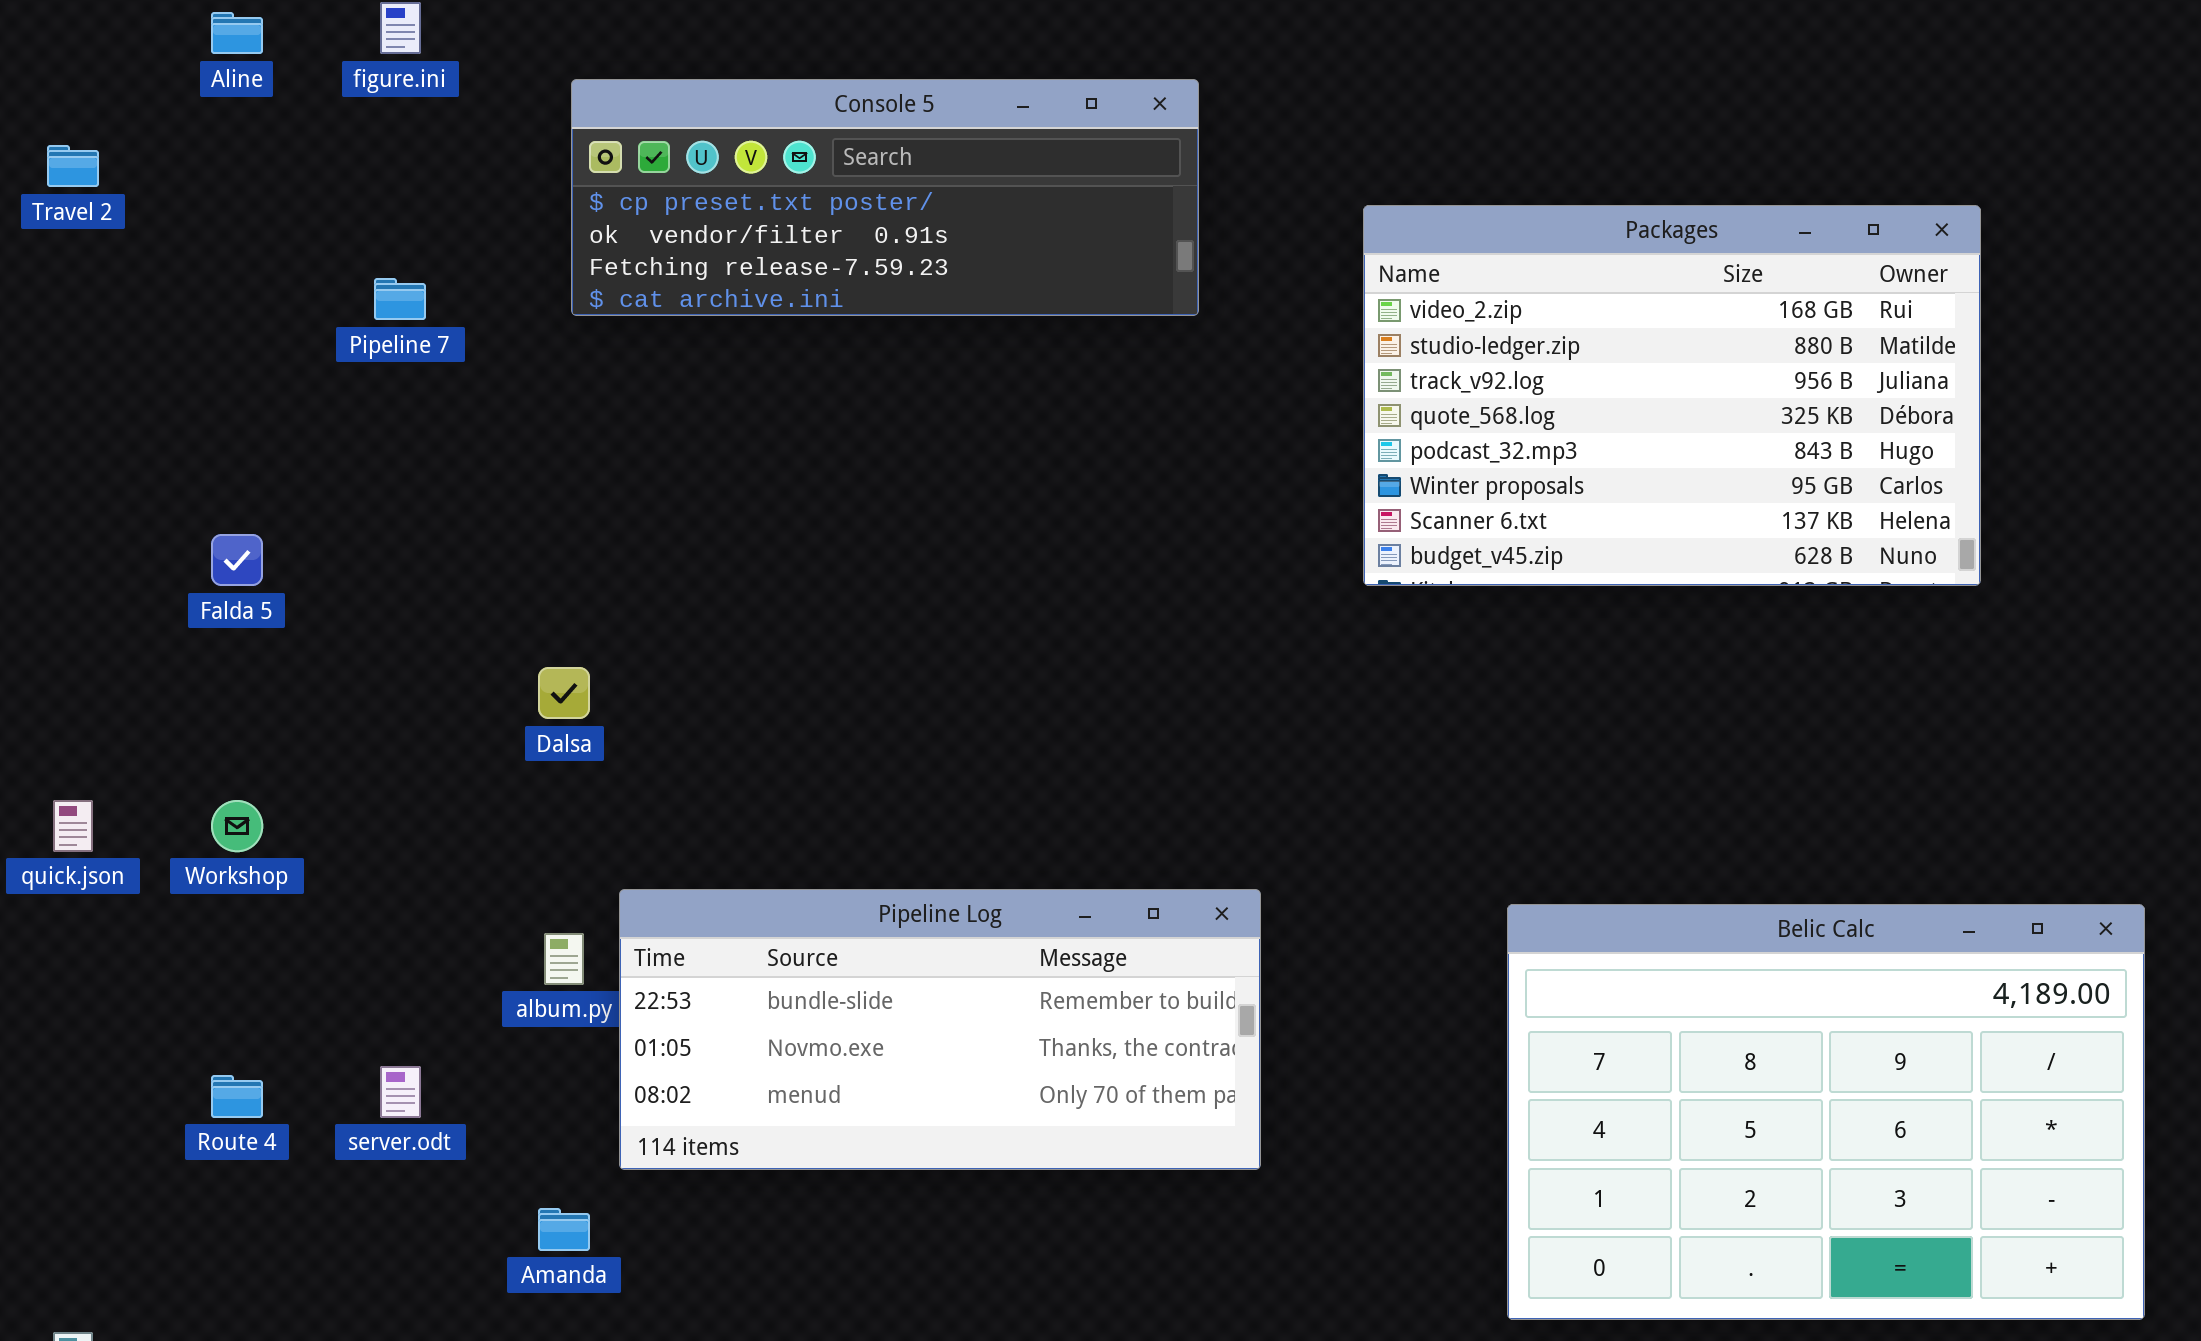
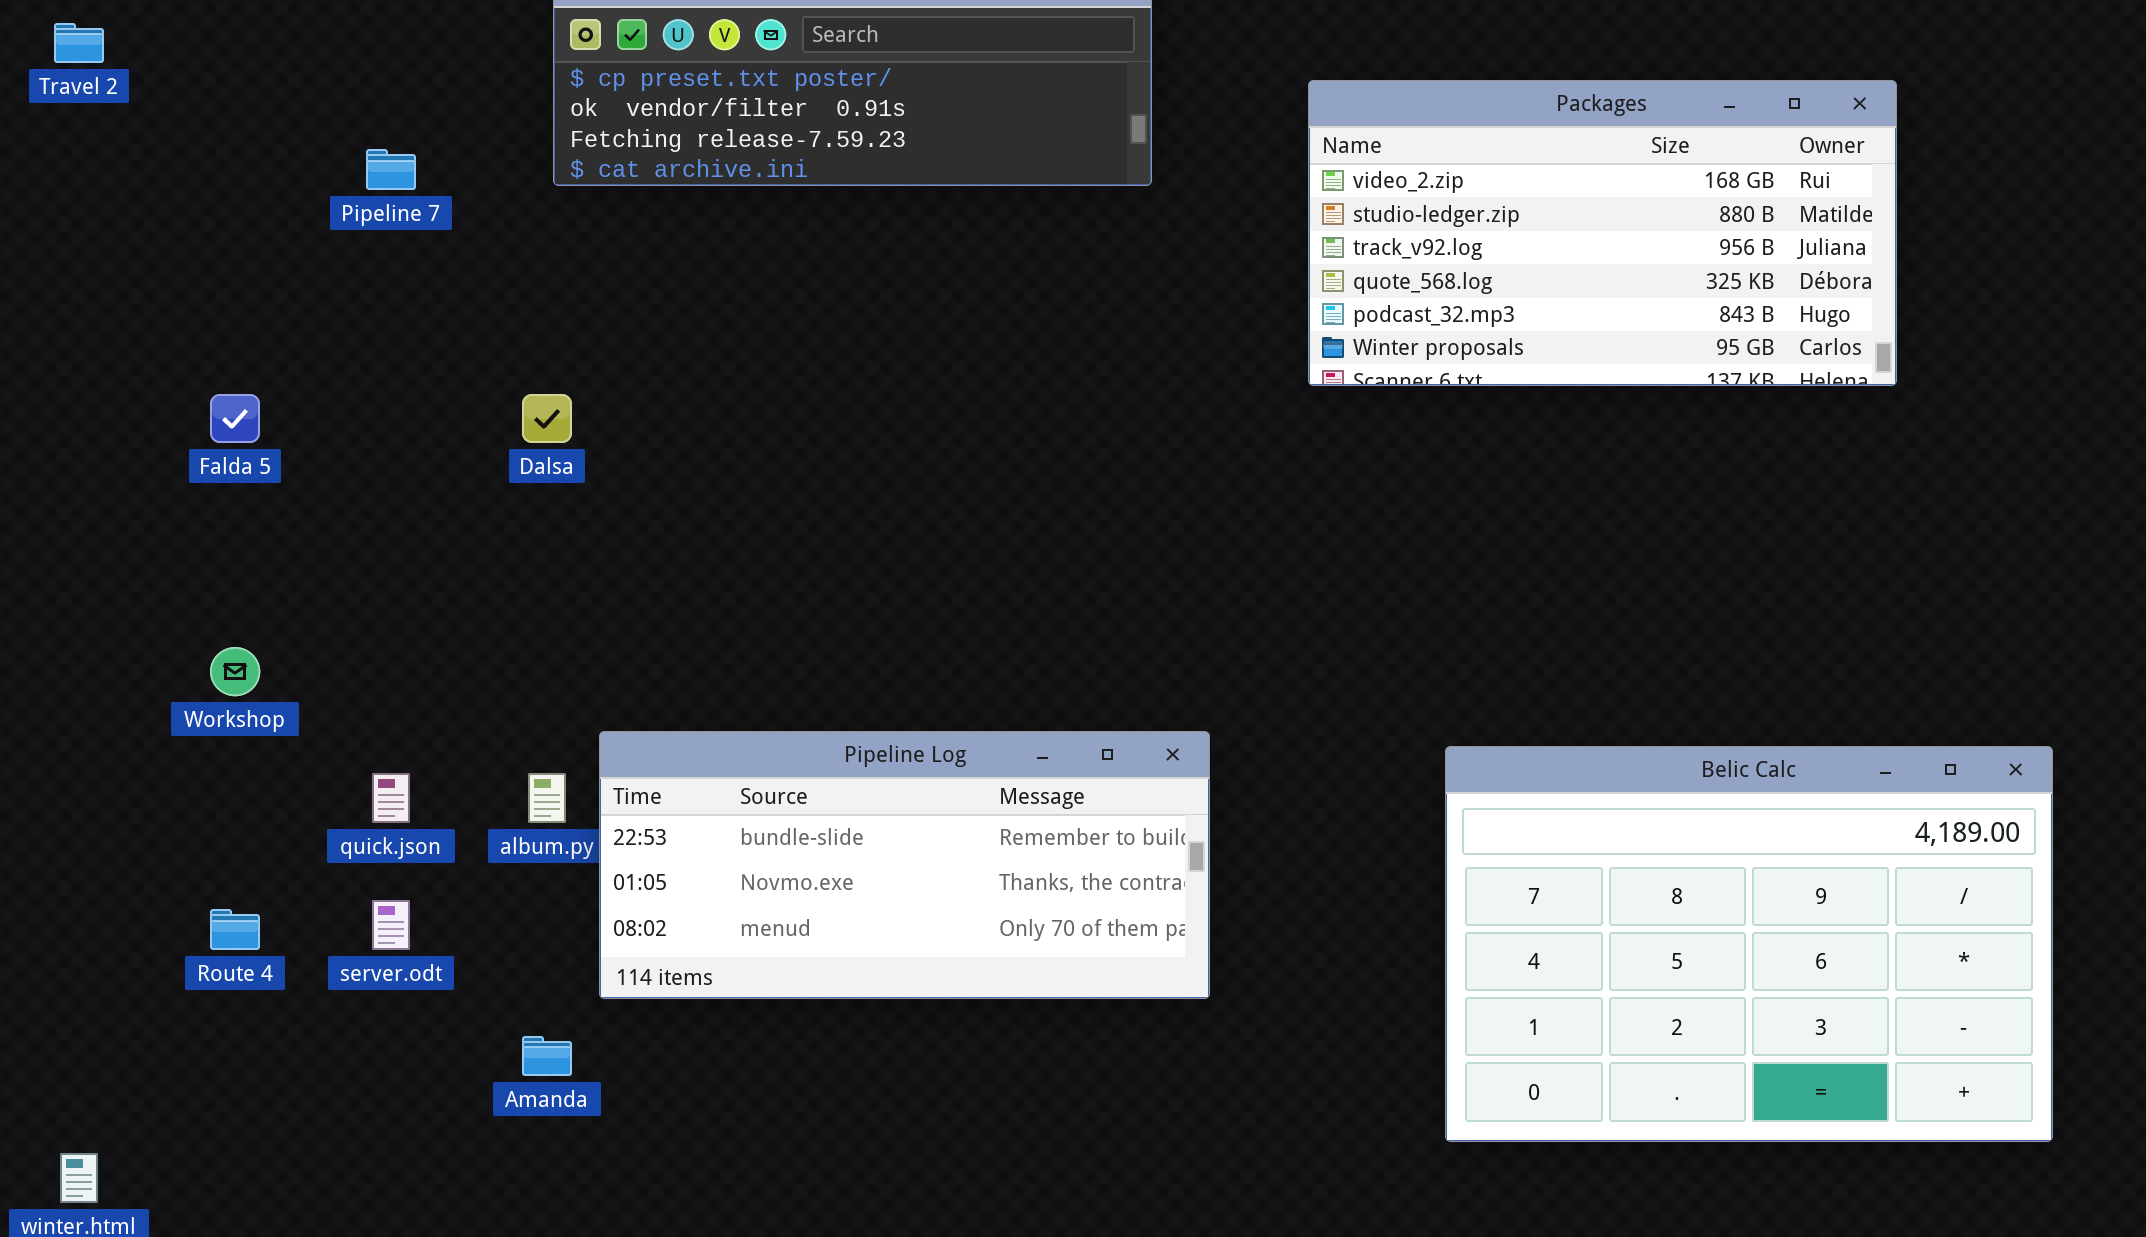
Packages: [1363,205,1981,586] -> [1308,80,1897,386], resized
Dalsa: [538,667,590,719] -> [522,394,572,443], moved
quick.json: [53,800,93,852] -> [372,773,410,823], moved

